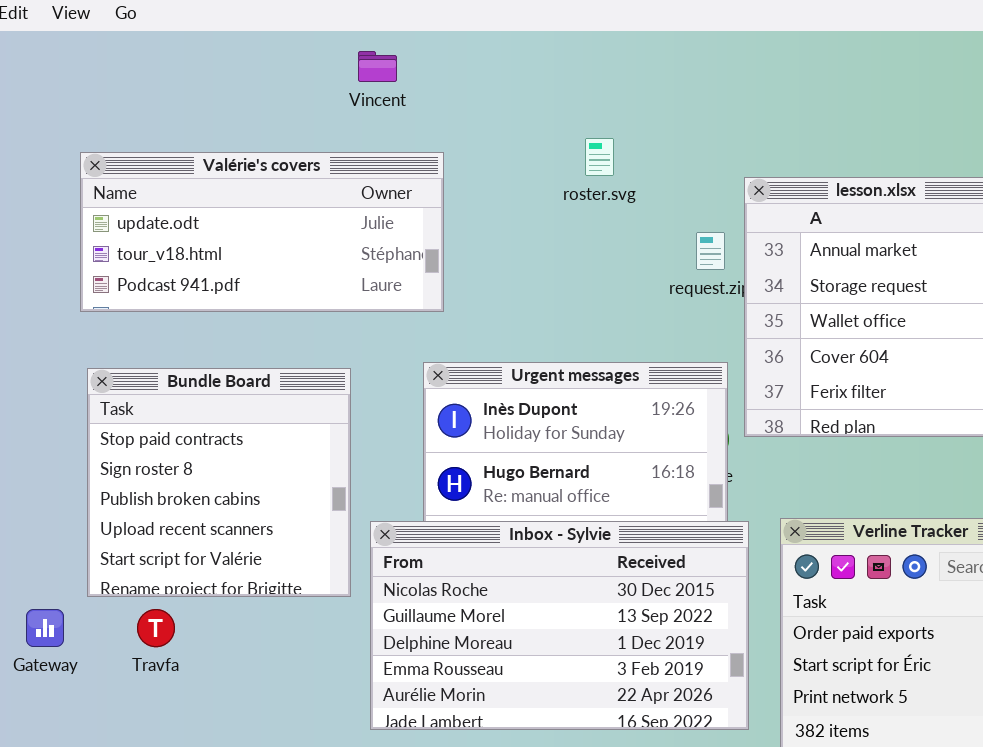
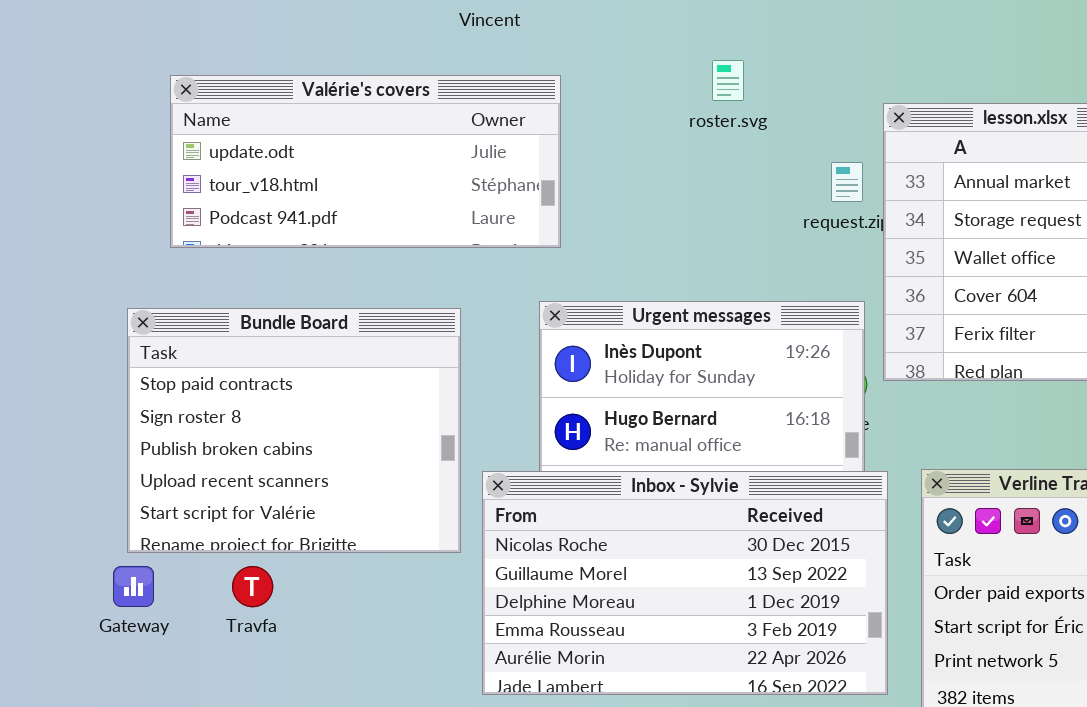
Bundle Board: [87,368,351,597] -> [127,308,461,553], resized

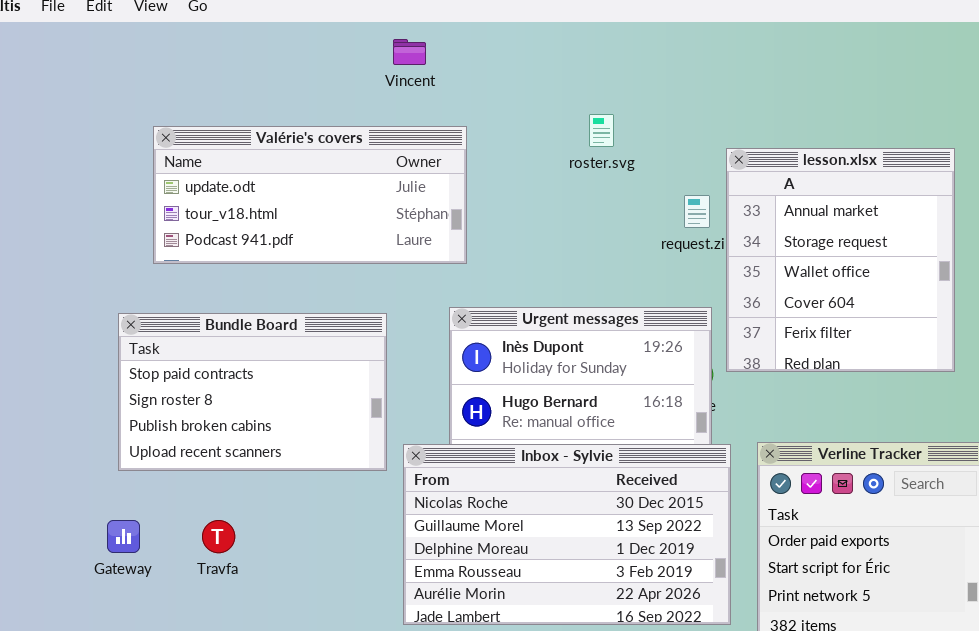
Bundle Board: [127,308,461,553] -> [118,313,387,471], resized

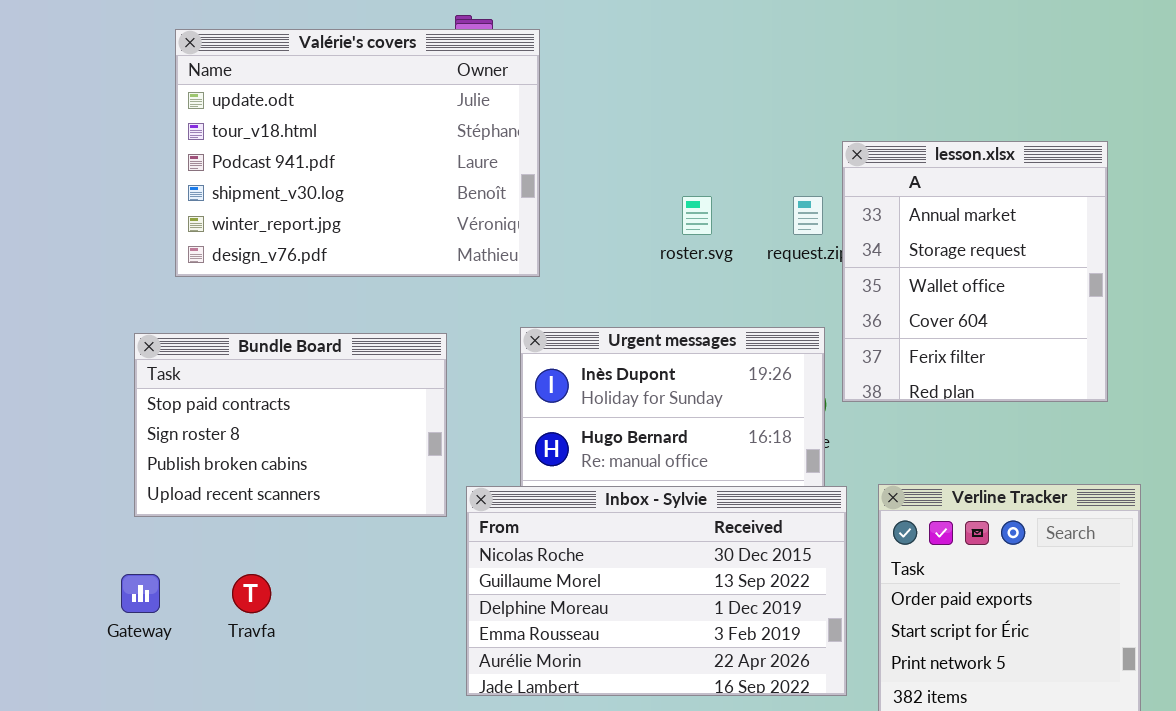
roster.svg: [589,114,614,147] -> [682,196,712,235], moved
Valérie's covers: [153,126,467,264] -> [175,29,540,277], resized

